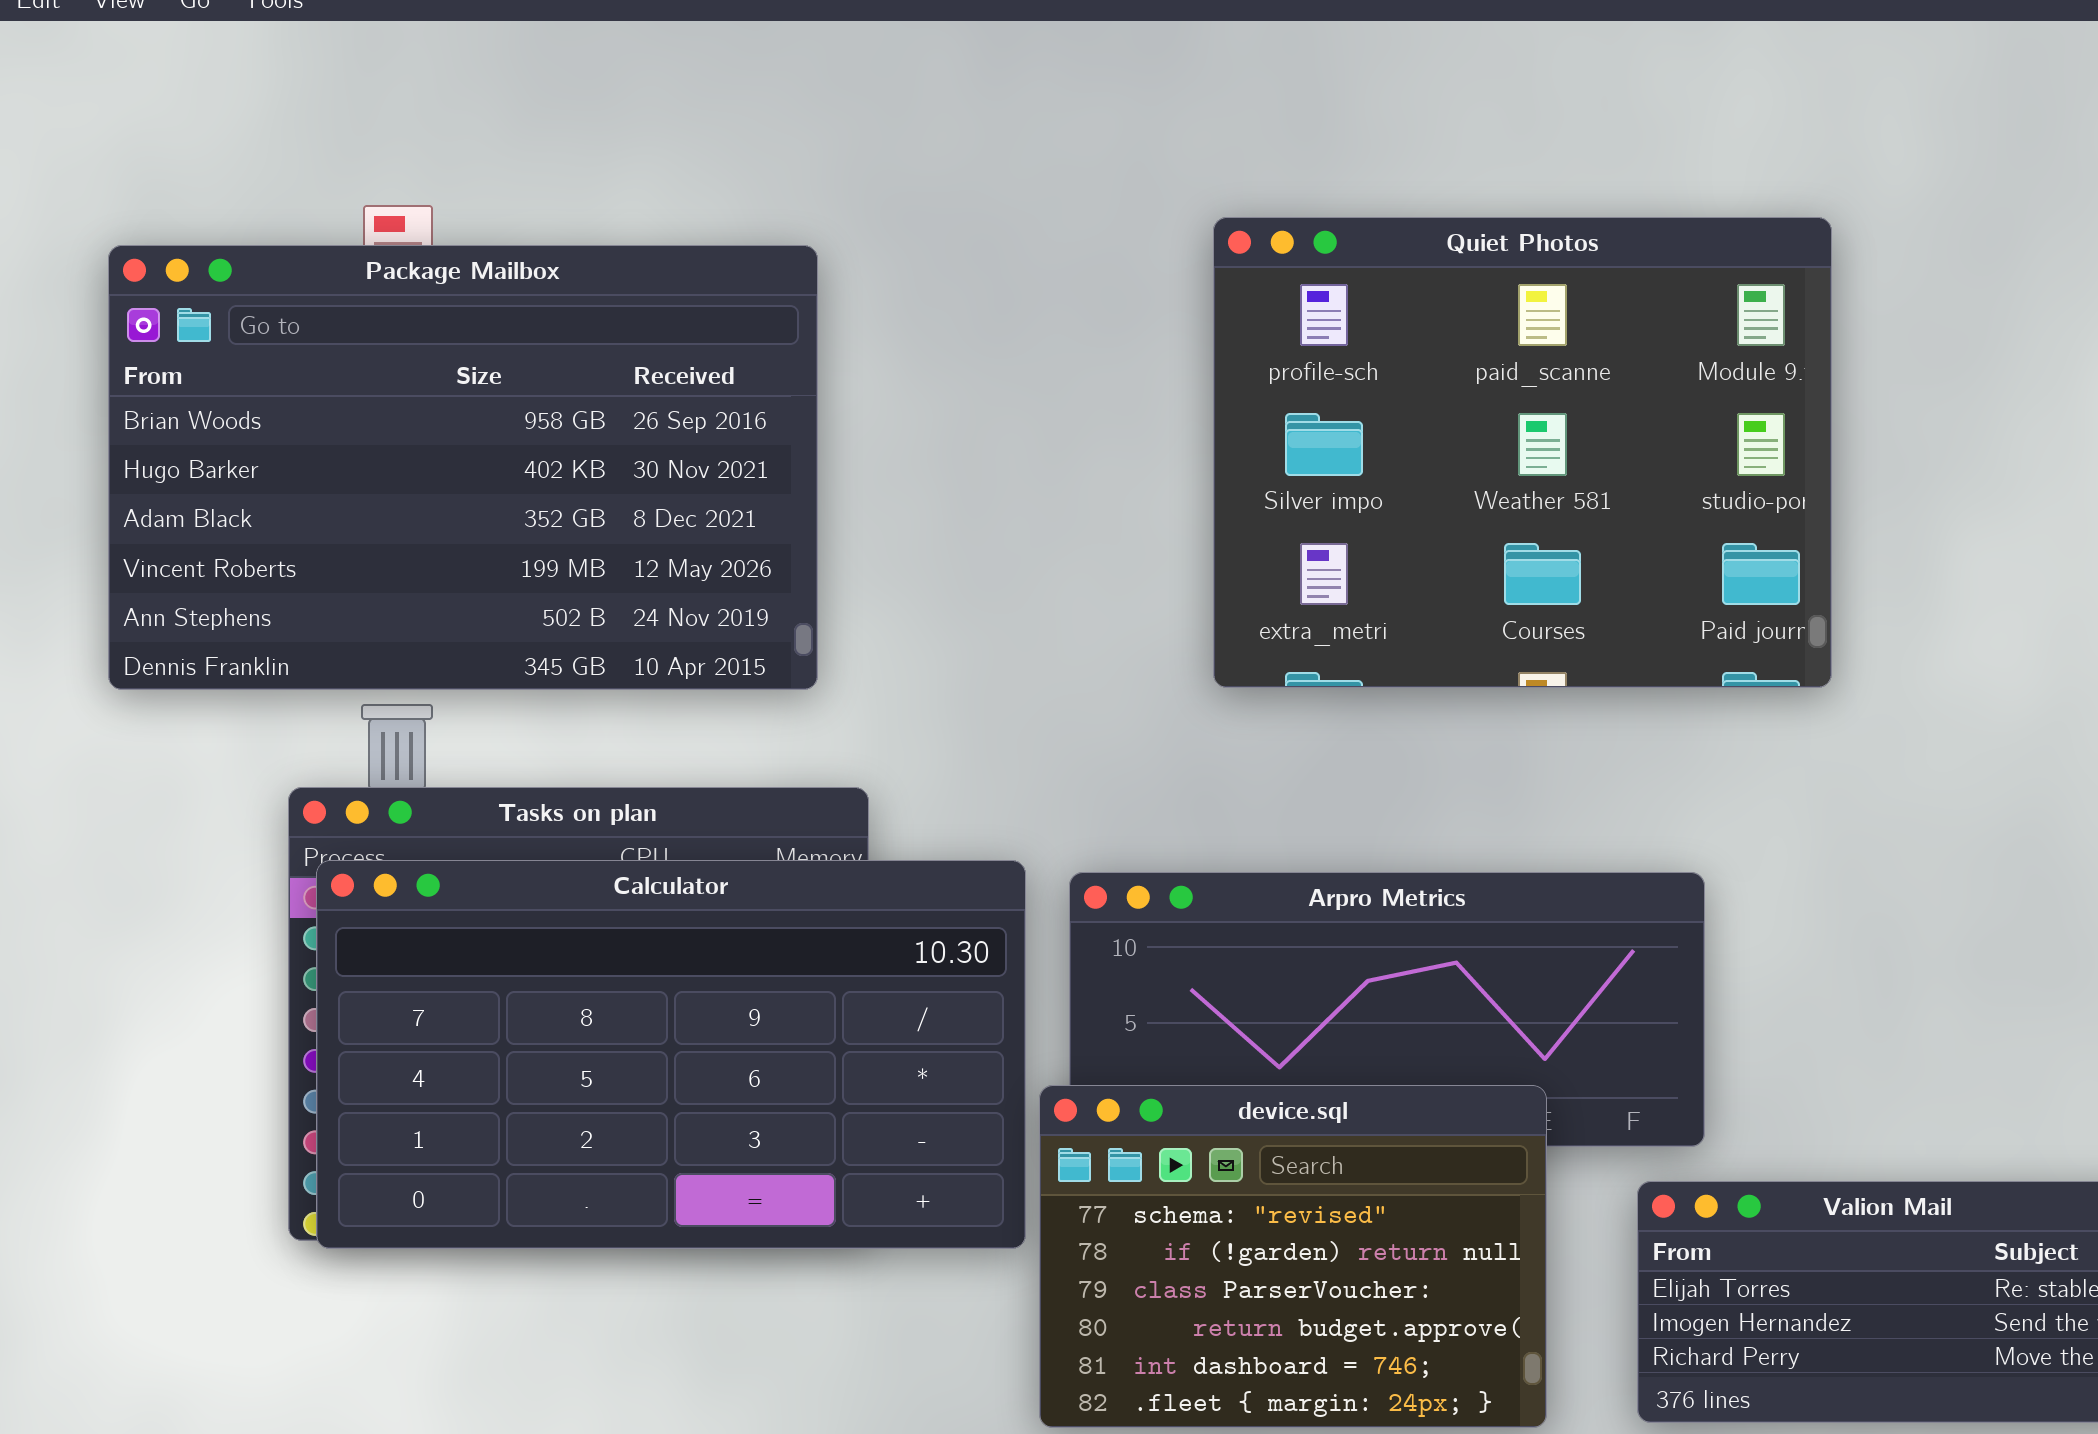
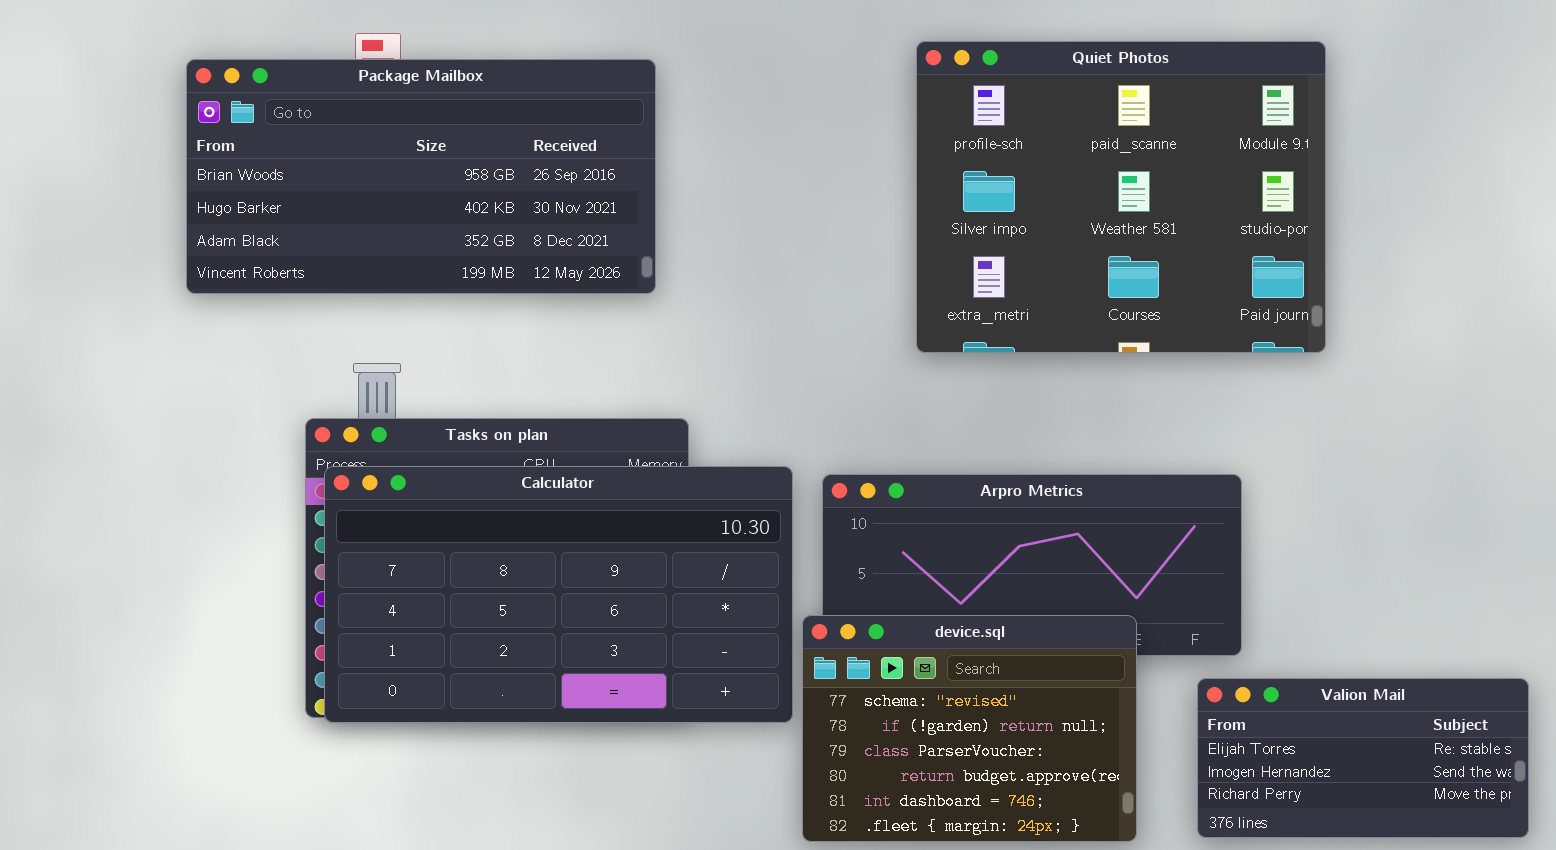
Package Mailbox: [108,245,818,690] -> [186,59,656,294], resized

